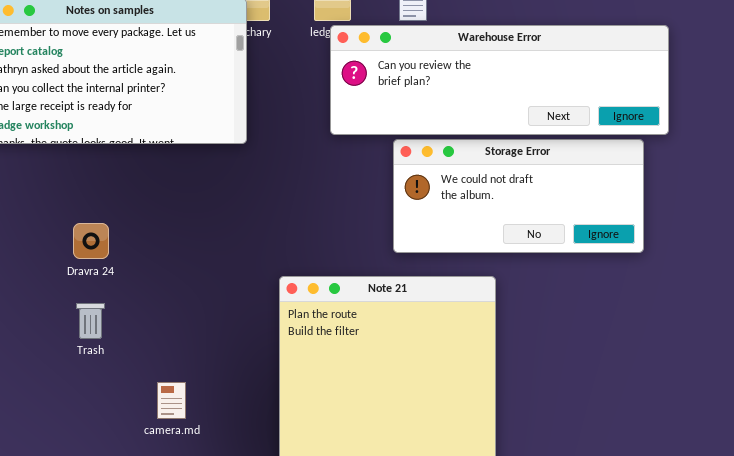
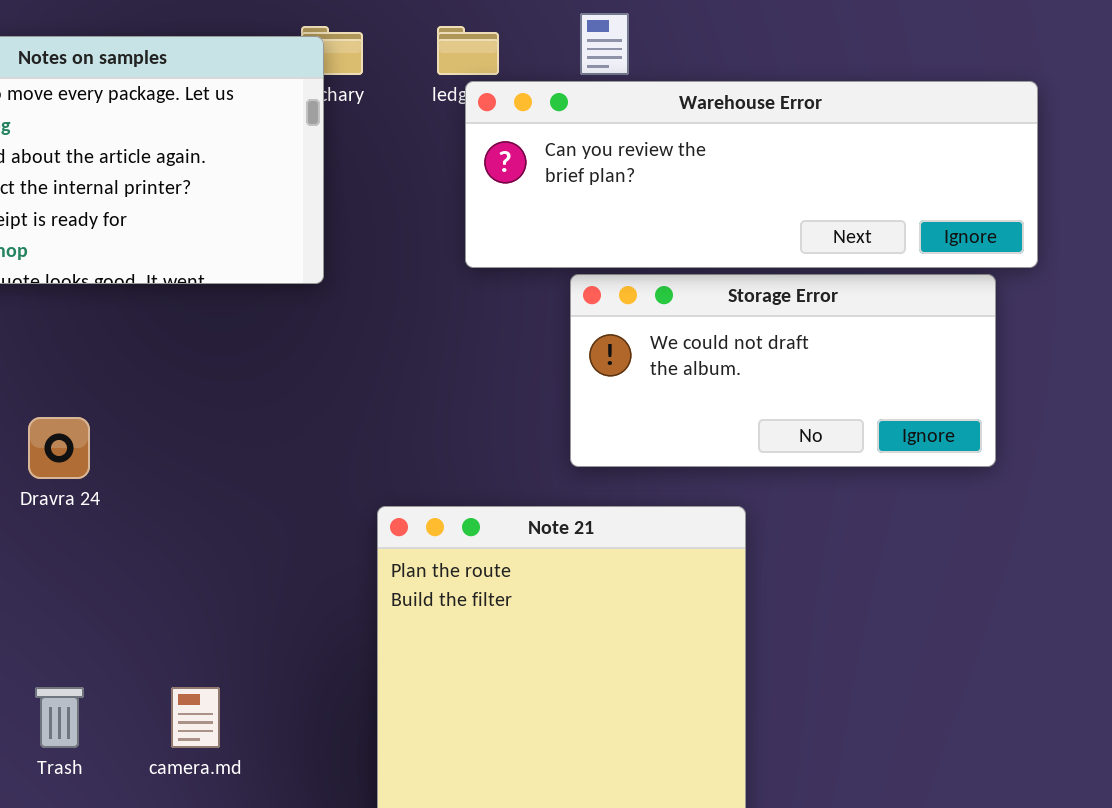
Trash: [76,303,105,339] -> [35,687,84,748], moved

